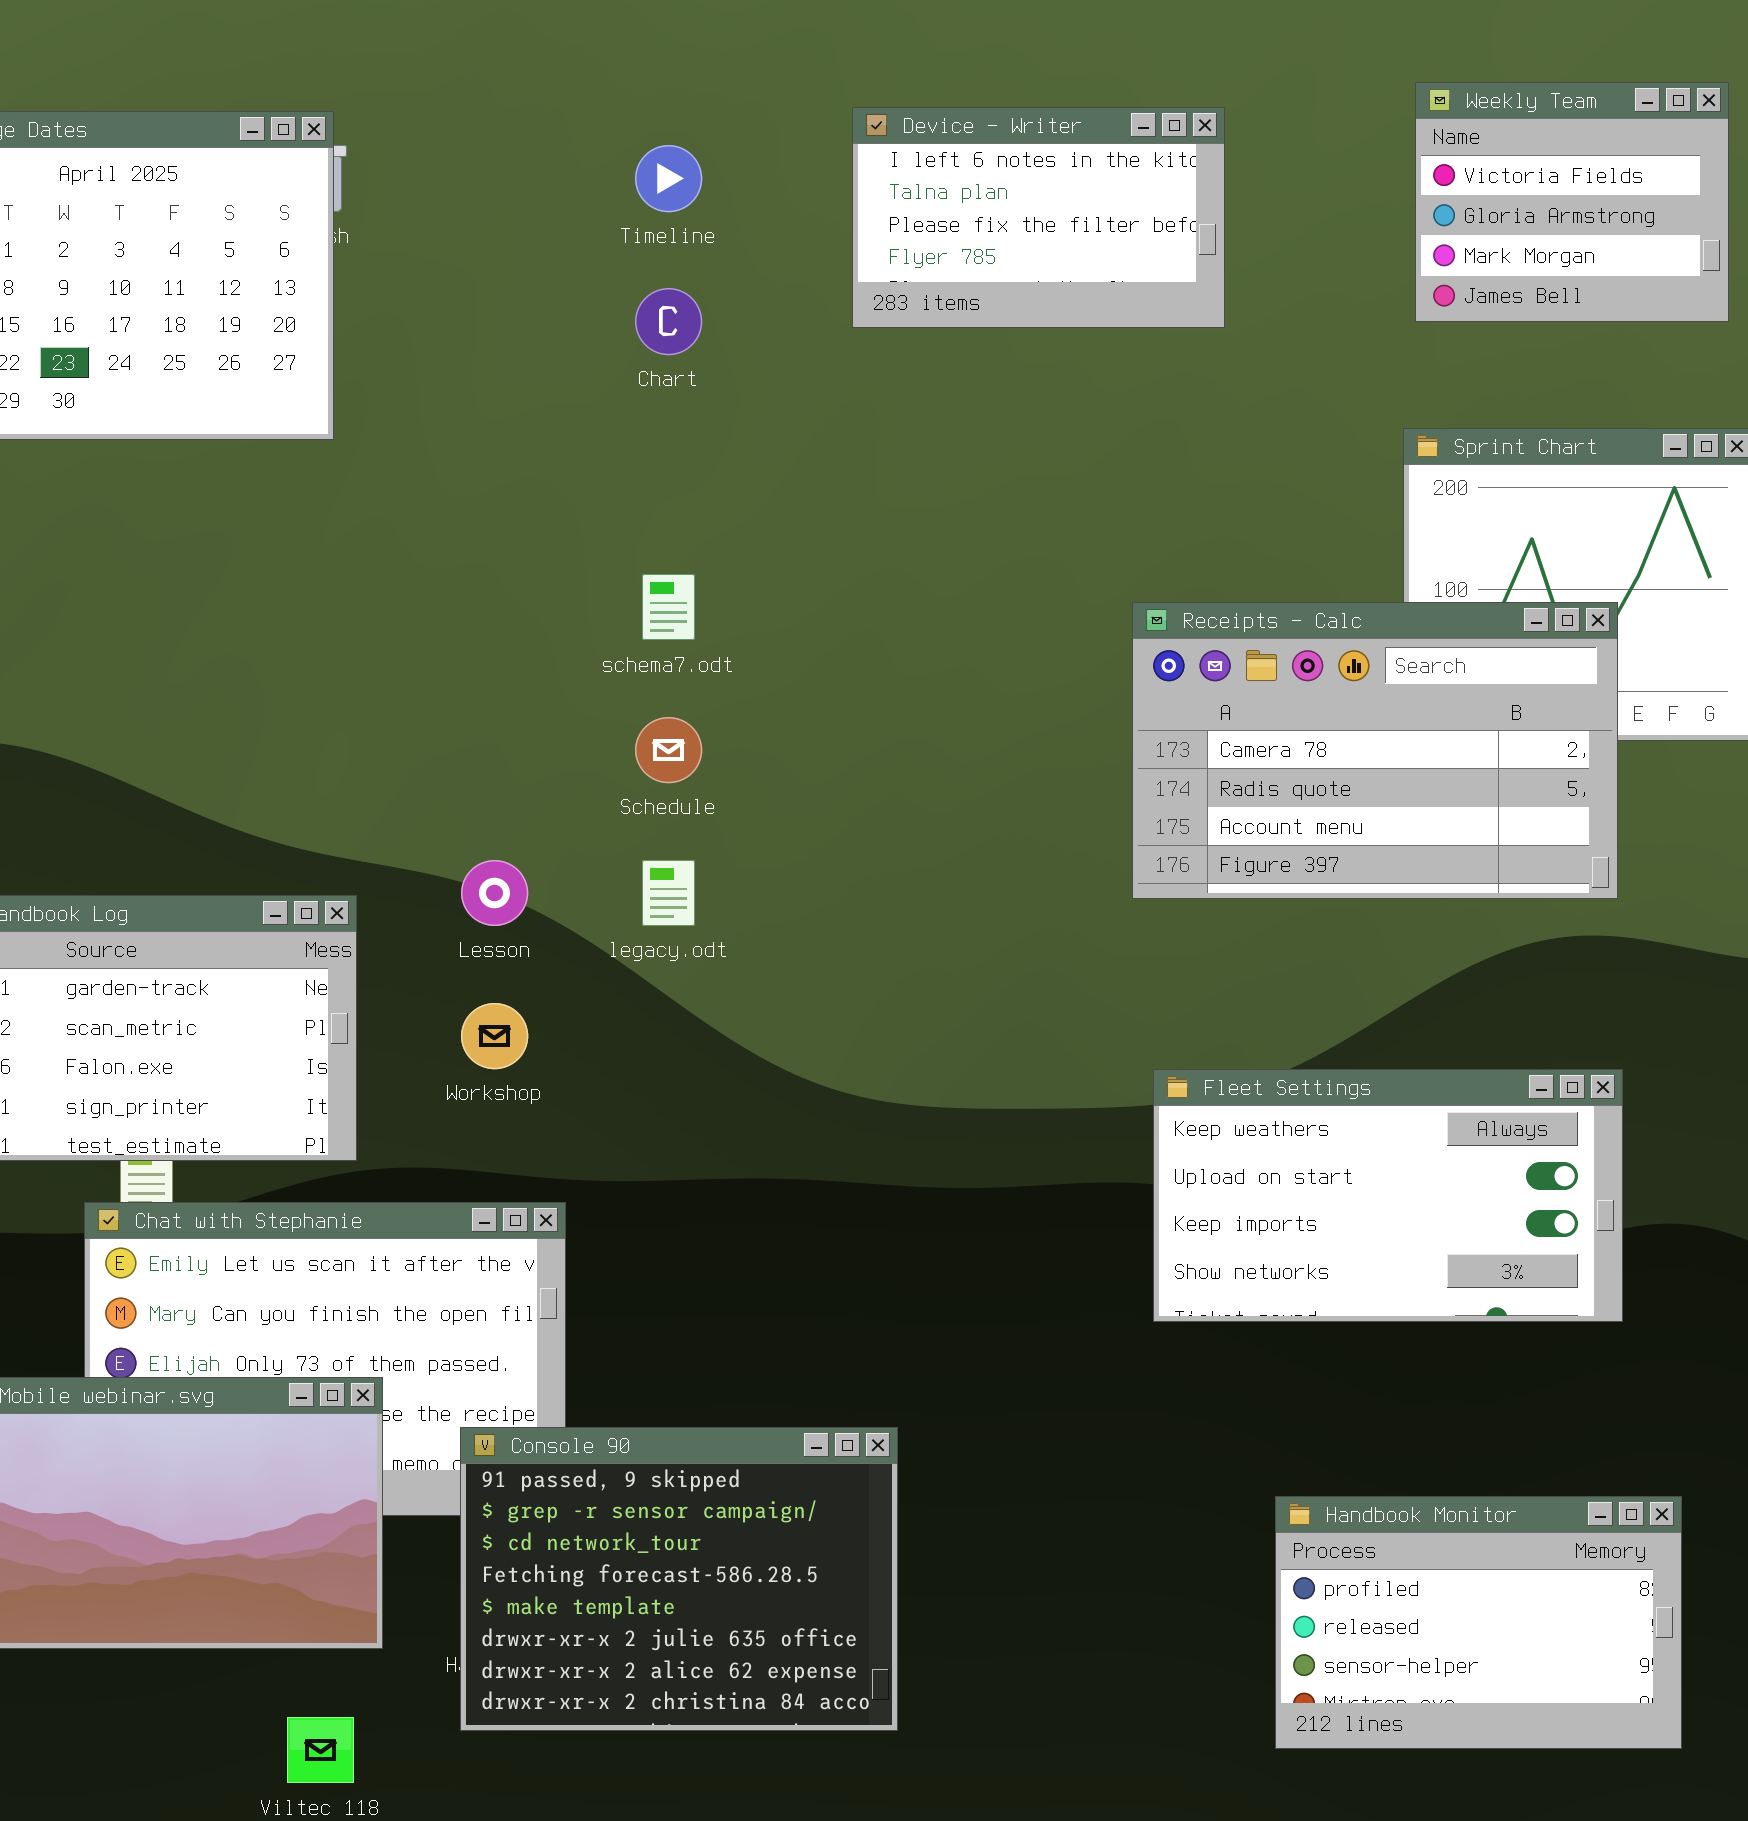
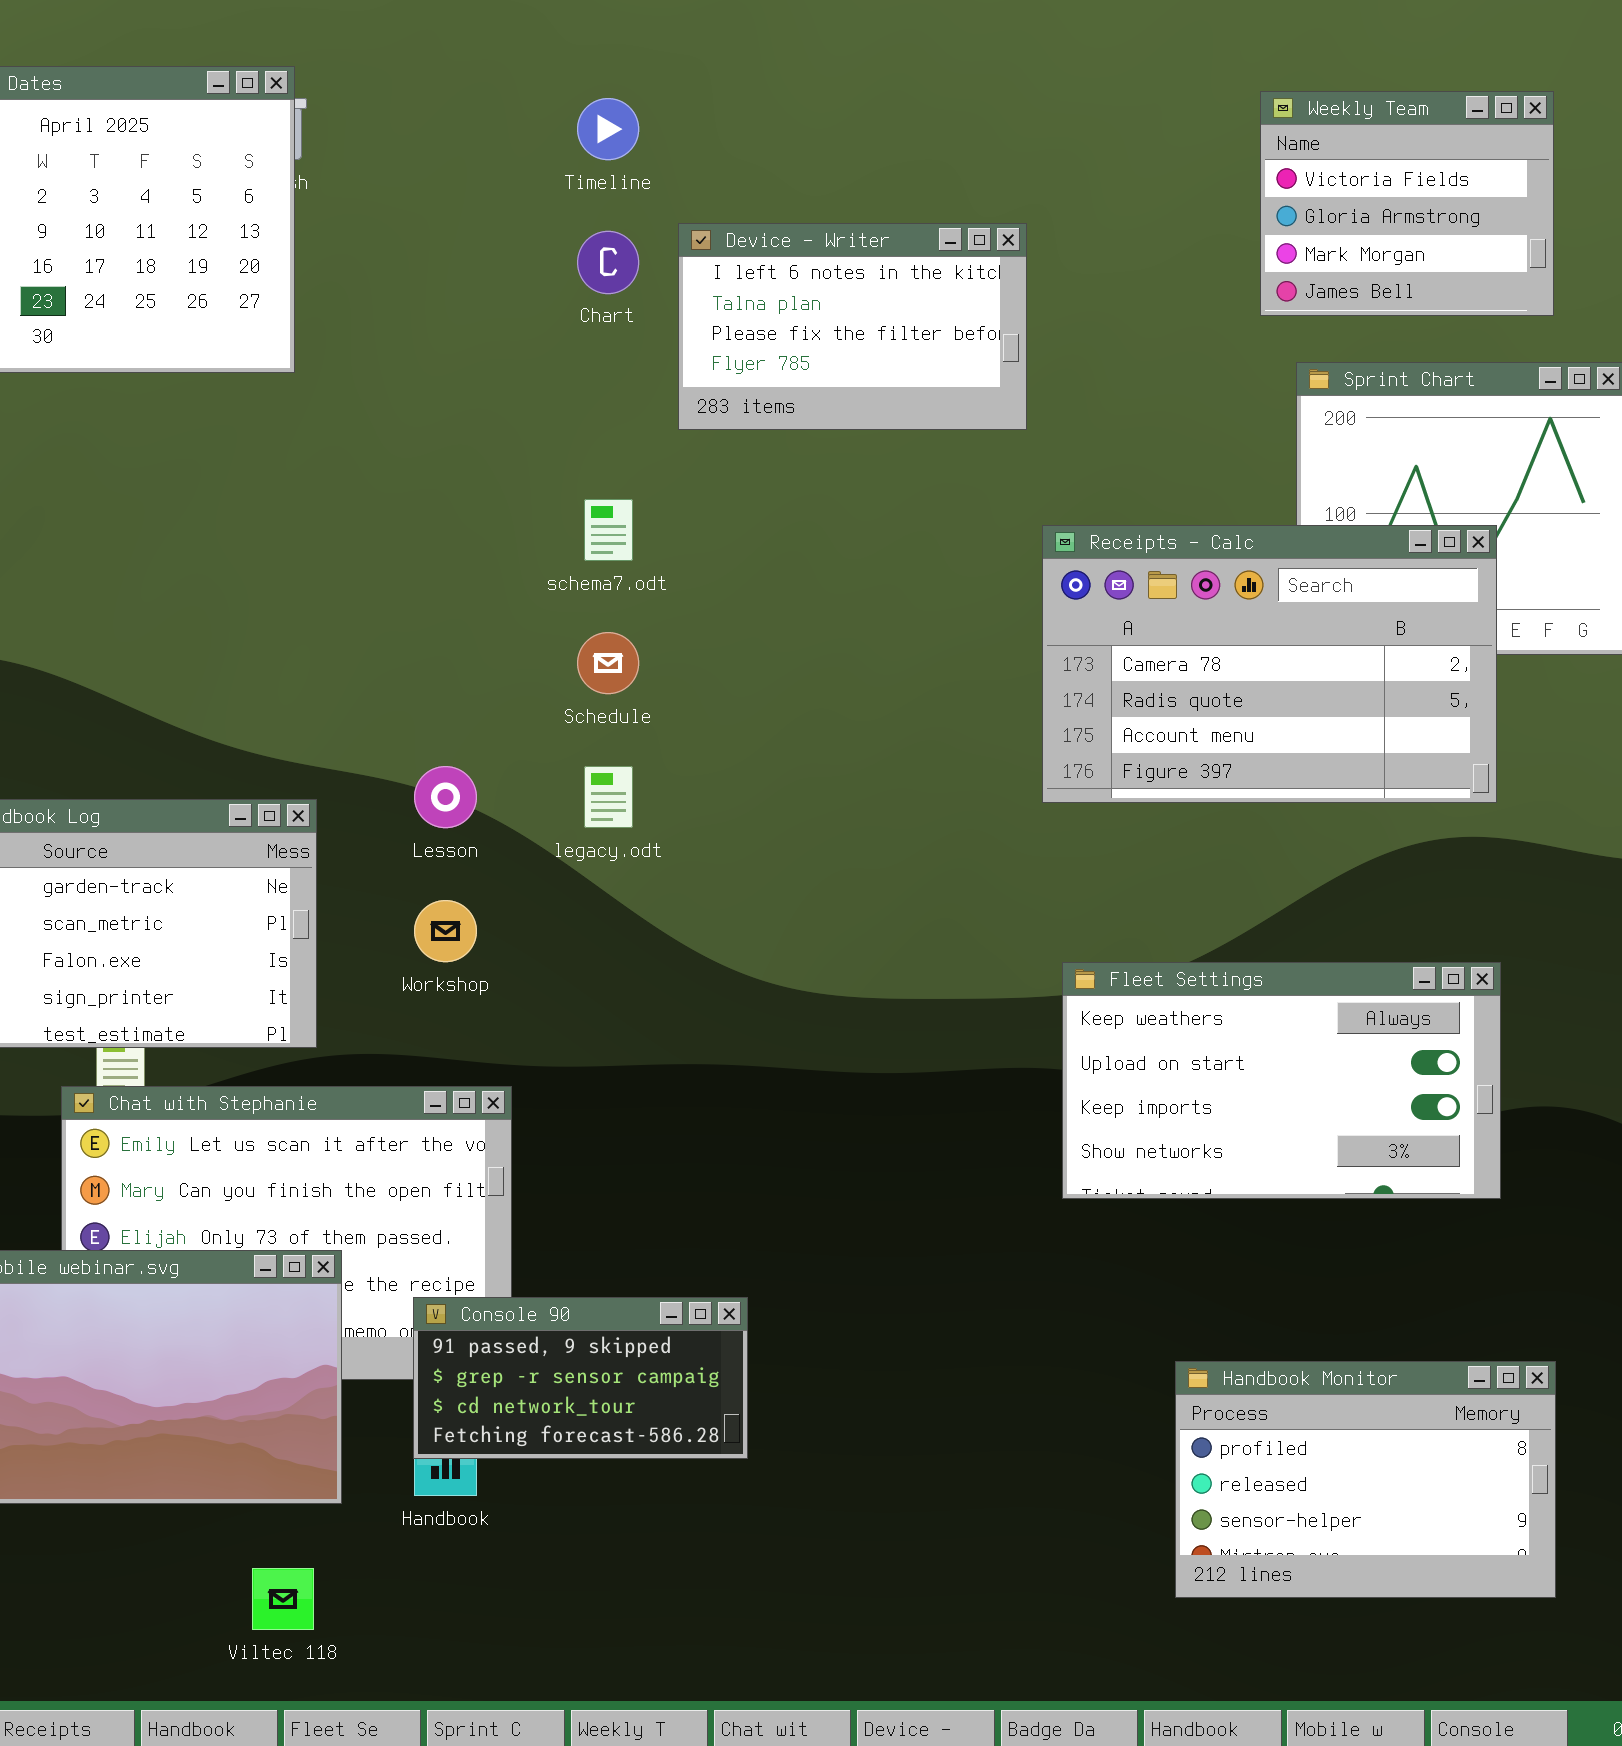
Weekly Team: [1415,82,1729,322] -> [1260,91,1554,316], moved
Device - Writer: [852,107,1225,328] -> [678,223,1027,430], moved
Console 90: [460,1427,898,1731] -> [413,1297,748,1459], resized

